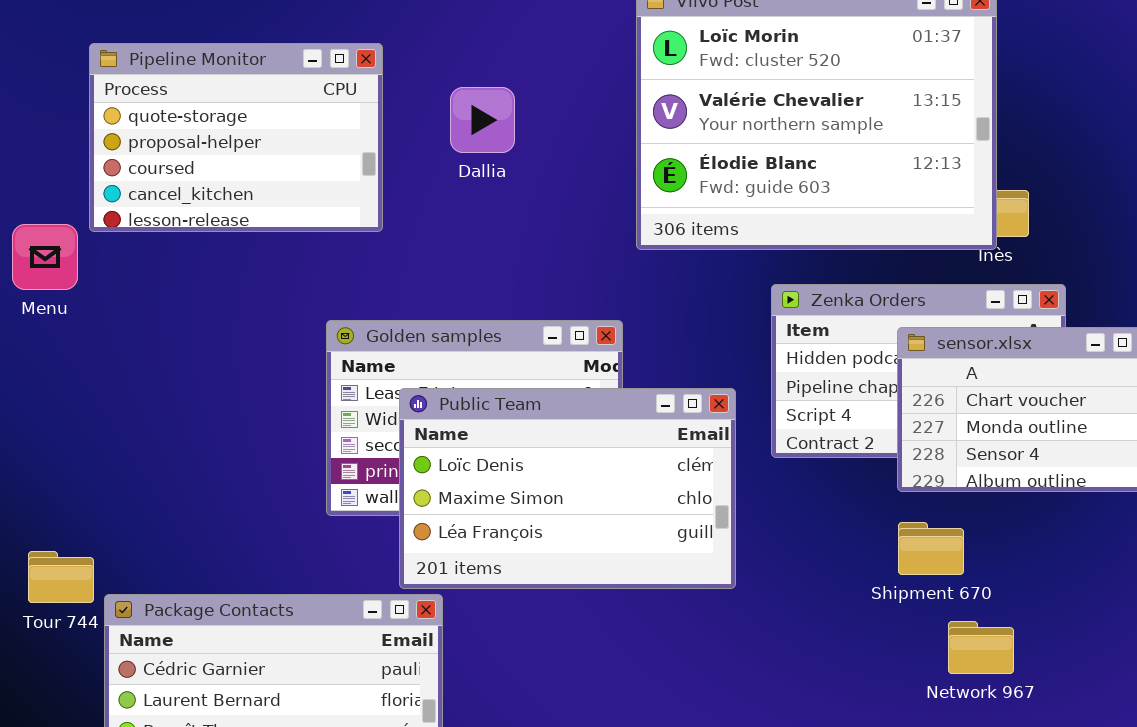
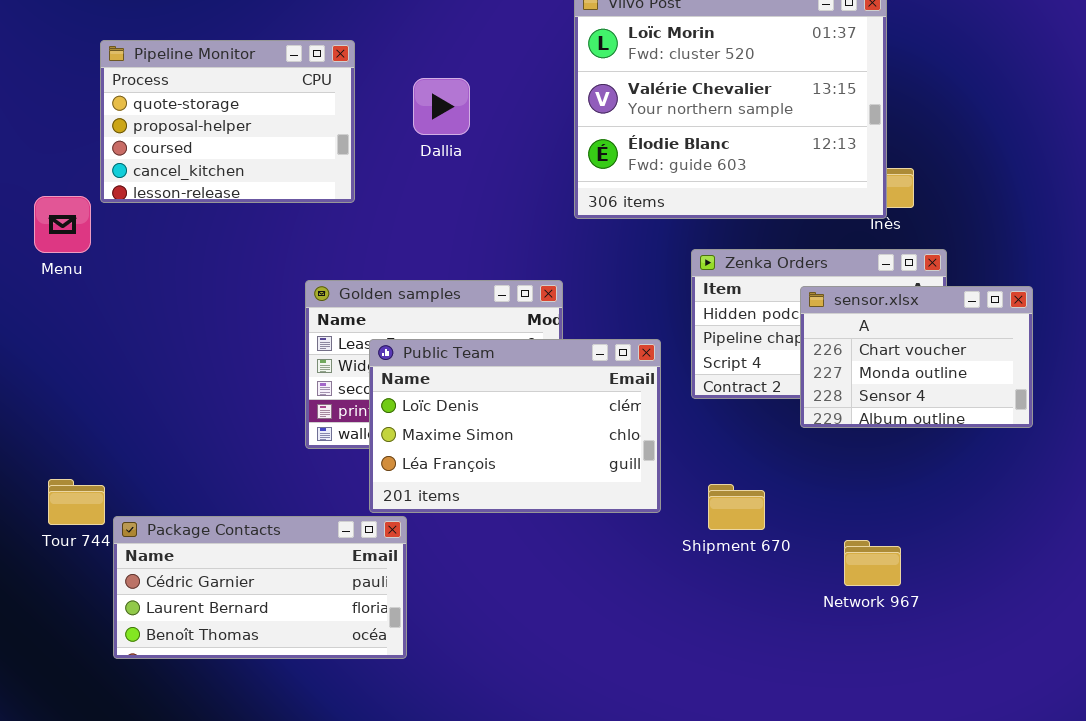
Shipment 670: [898,522,964,575] -> [708,484,765,530], moved

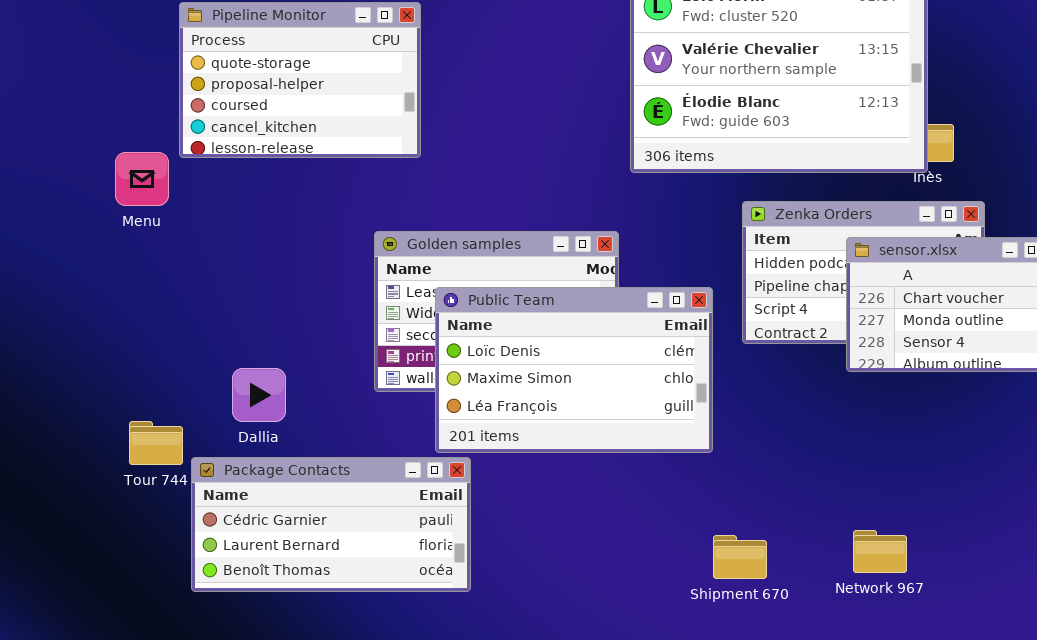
Dallia: [413,78,470,135] -> [232,368,286,422], moved
Shipment 670: [708,484,765,530] -> [713,535,767,579], moved
Network 967: [844,540,901,586] -> [853,530,907,573], moved

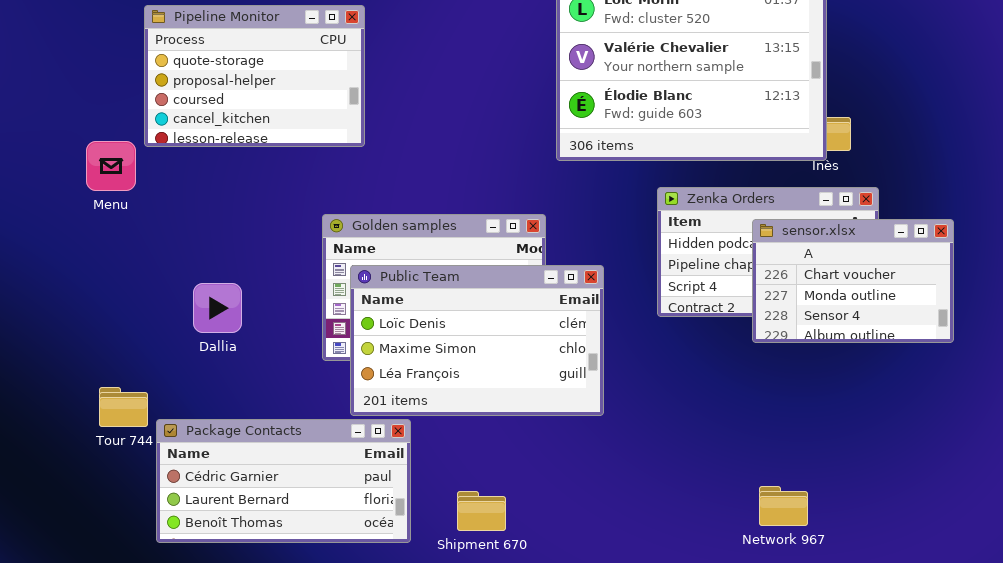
Public Team: [435,287,713,453] -> [350,265,604,416], moved
Dallia: [232,368,286,422] -> [193,283,242,333], moved
Shipment 670: [713,535,767,579] -> [457,491,506,531], moved

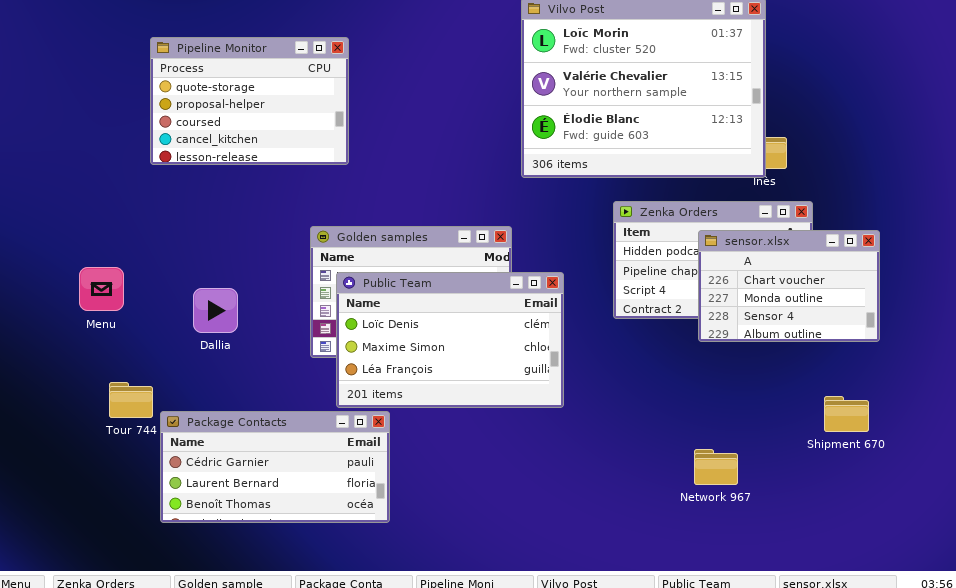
Menu: [86,141,136,191] -> [79,267,124,311], moved
Network 967: [759,486,808,526] -> [694,449,738,485], moved
Shipment 670: [457,491,506,531] -> [824,396,869,432], moved

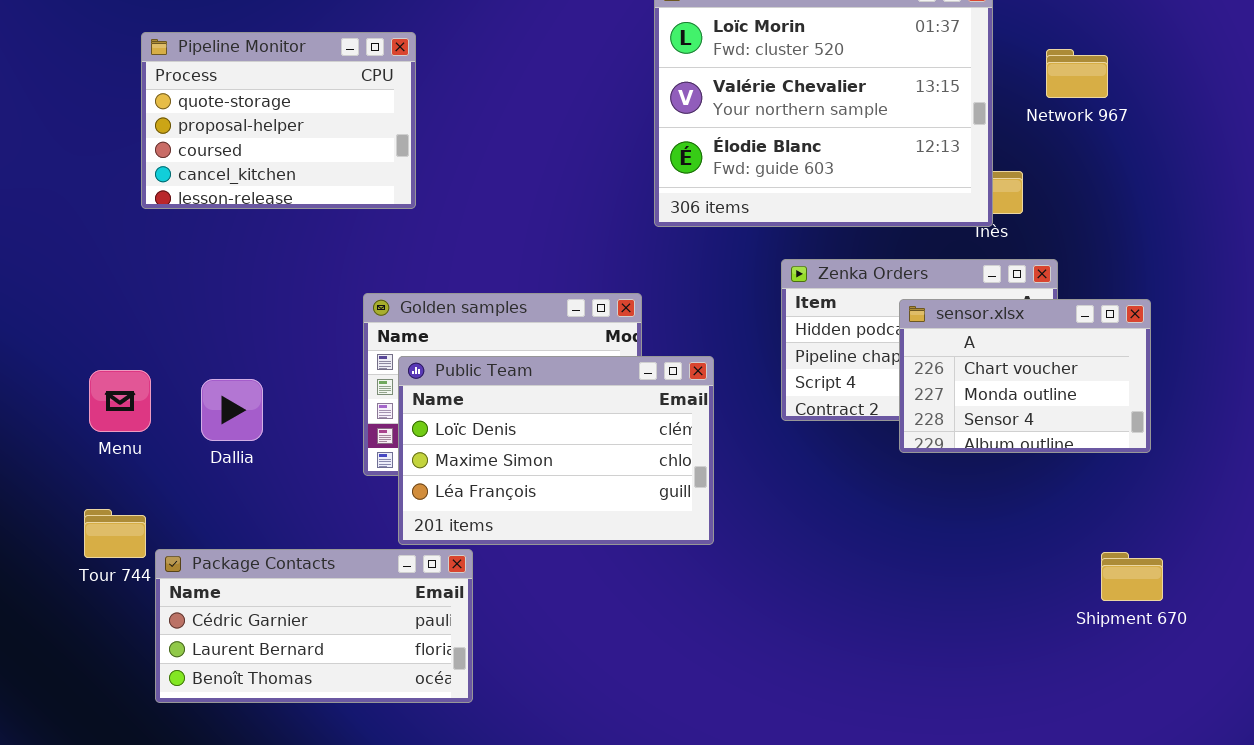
Menu: [79,267,124,311] -> [89,370,151,432], moved
Shipment 670: [824,396,869,432] -> [1101,552,1163,601], moved
Network 967: [694,449,738,485] -> [1046,49,1108,98], moved

